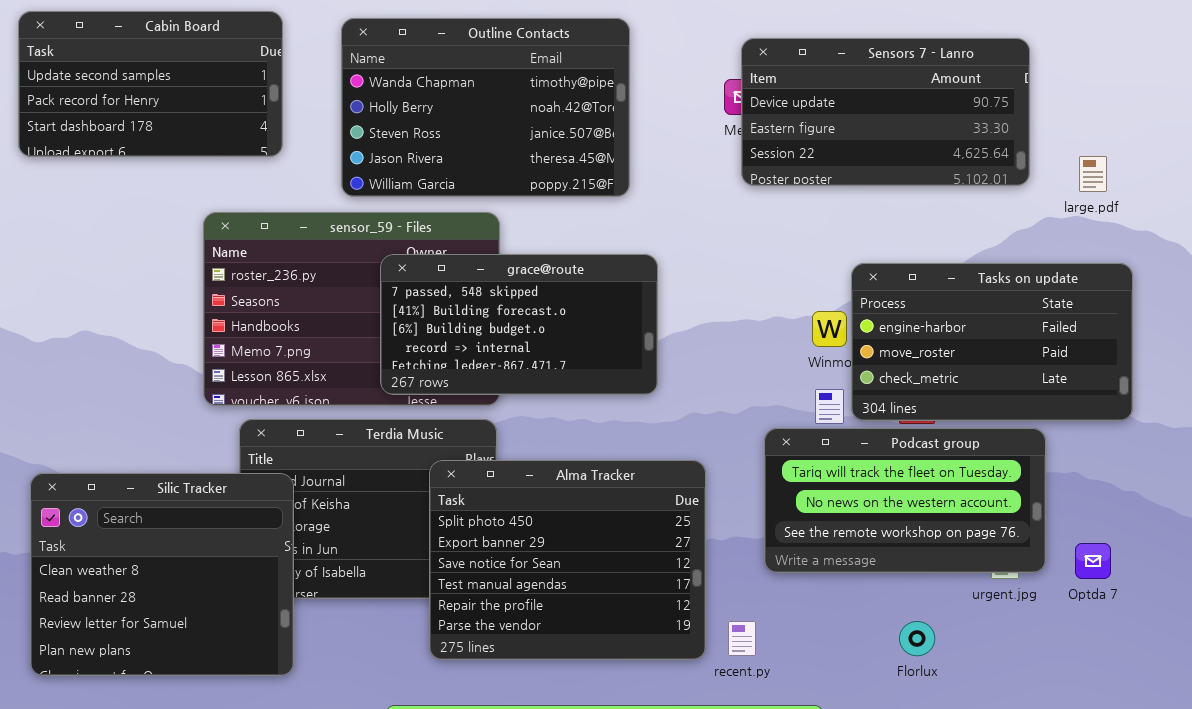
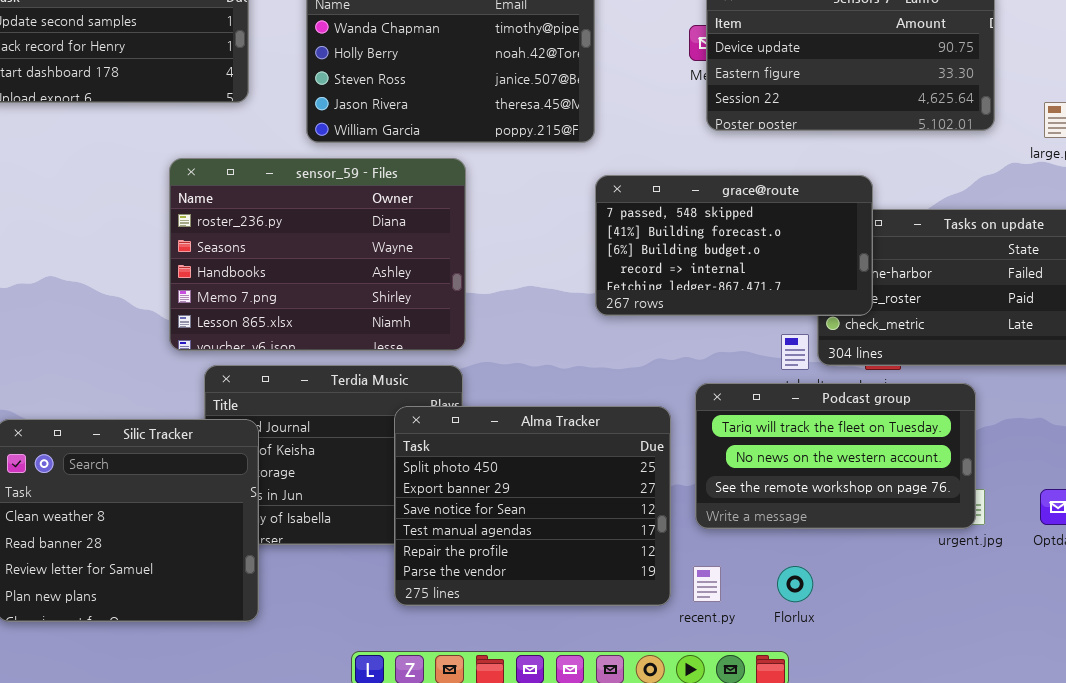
grace@route: [380,254,658,395] -> [595,175,873,316], moved
Podcast group: [764,428,1046,573] -> [695,383,976,529], moved
Florlux: [899,621,935,656] -> [777,566,813,602], moved

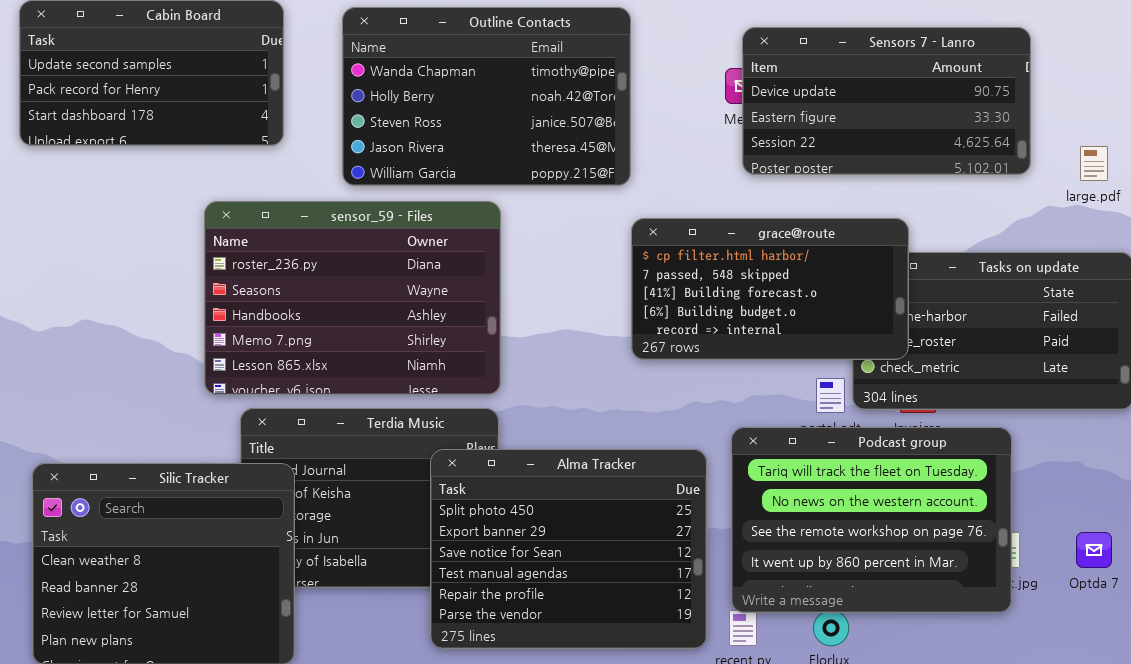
grace@route: [595,175,873,316] -> [631,218,909,360], scrolled up 1 row
Podcast group: [695,383,976,529] -> [731,427,1012,613], resized

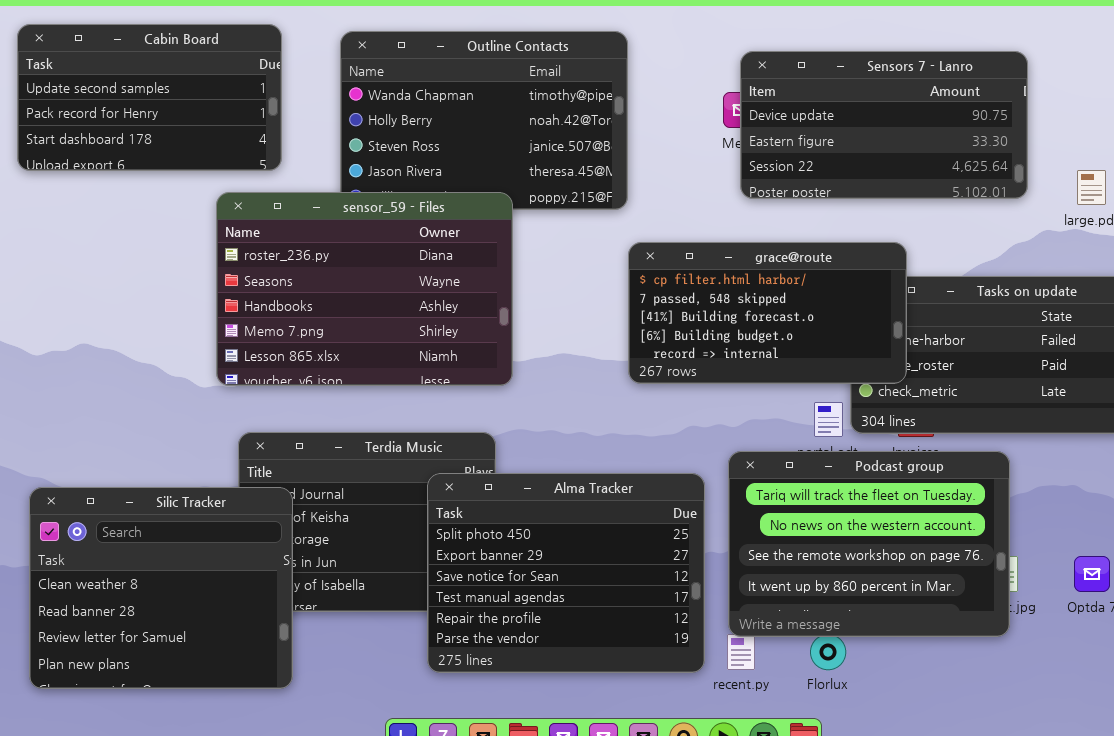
sensor_59 - Files: [204,201,501,395] -> [216,192,513,386], moved

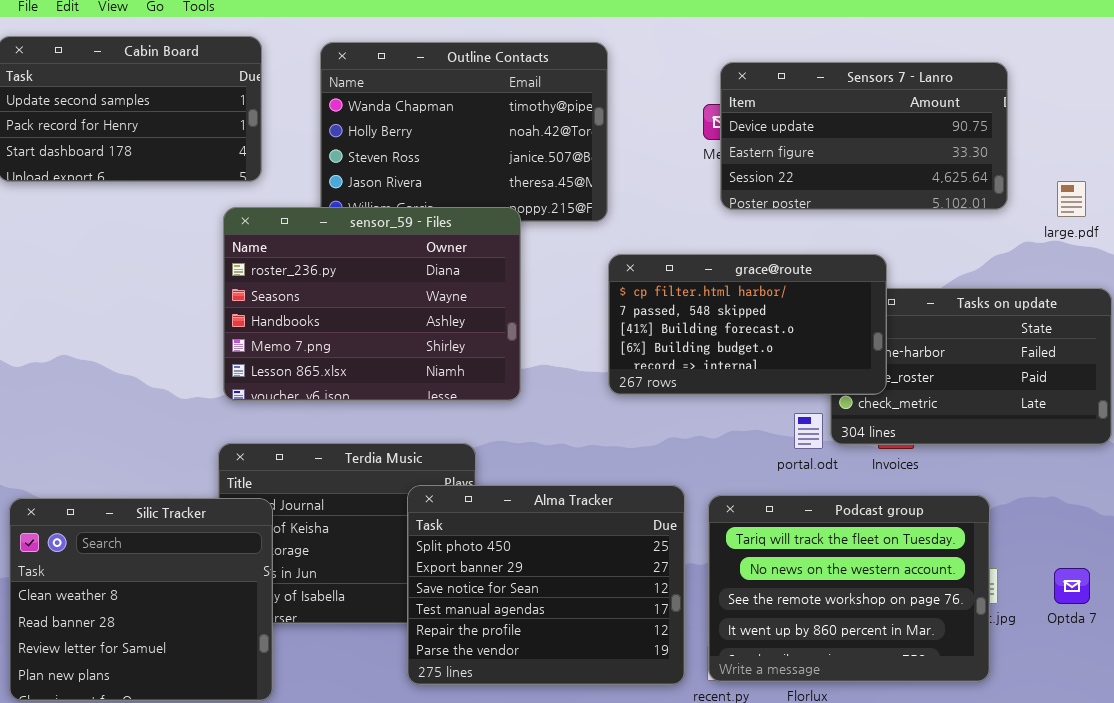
sensor_59 - Files: [216,192,513,386] -> [223,207,521,401], moved
Podcast group: [728,451,1010,637] -> [708,495,990,682], moved

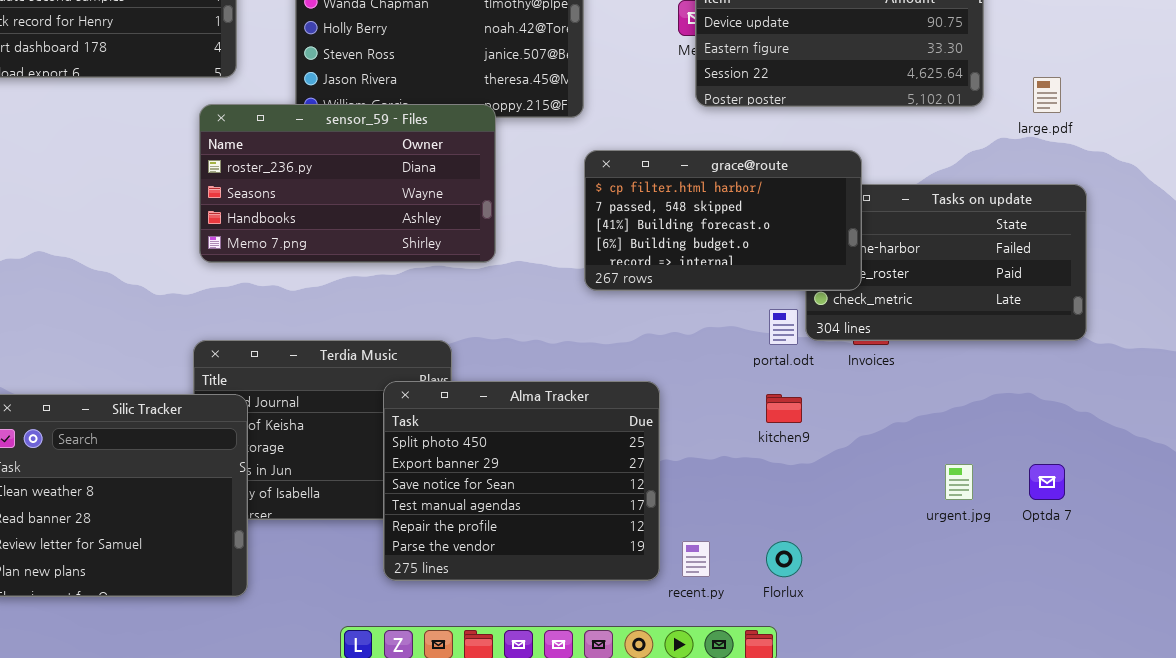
sensor_59 - Files: [223,207,521,401] -> [199,104,496,263], resized
Podcast group: [708,495,990,682] -> none, closed

